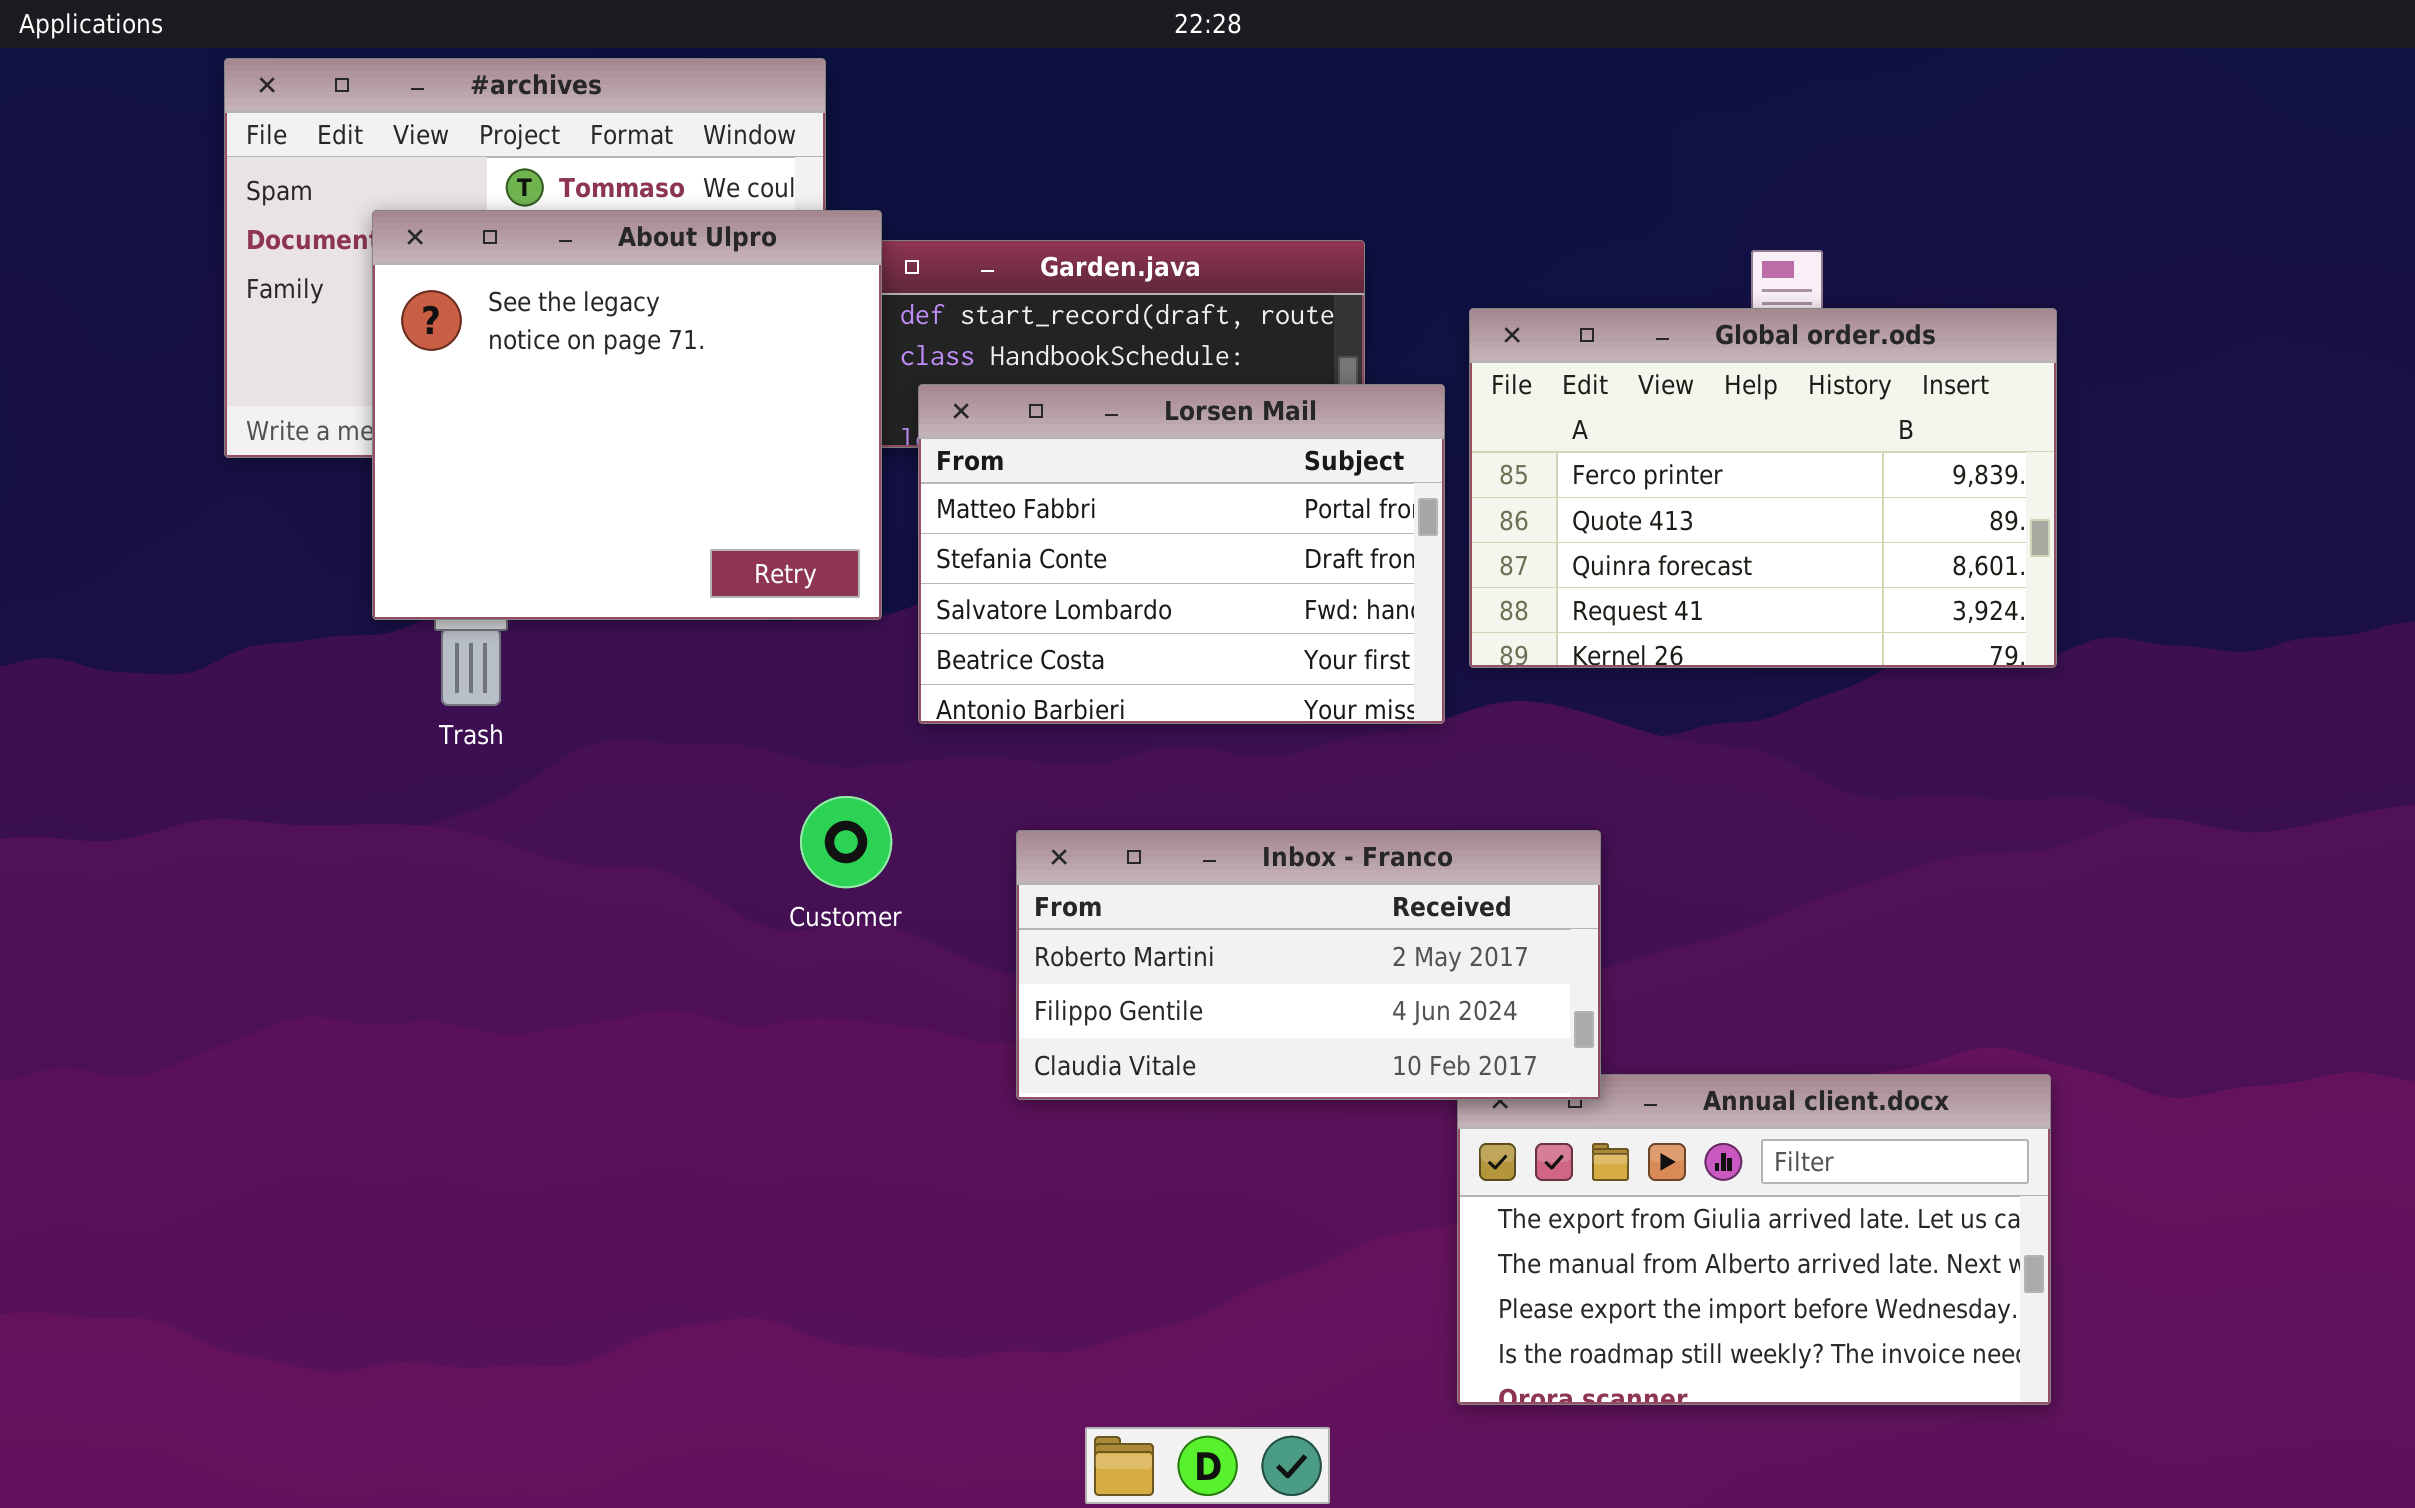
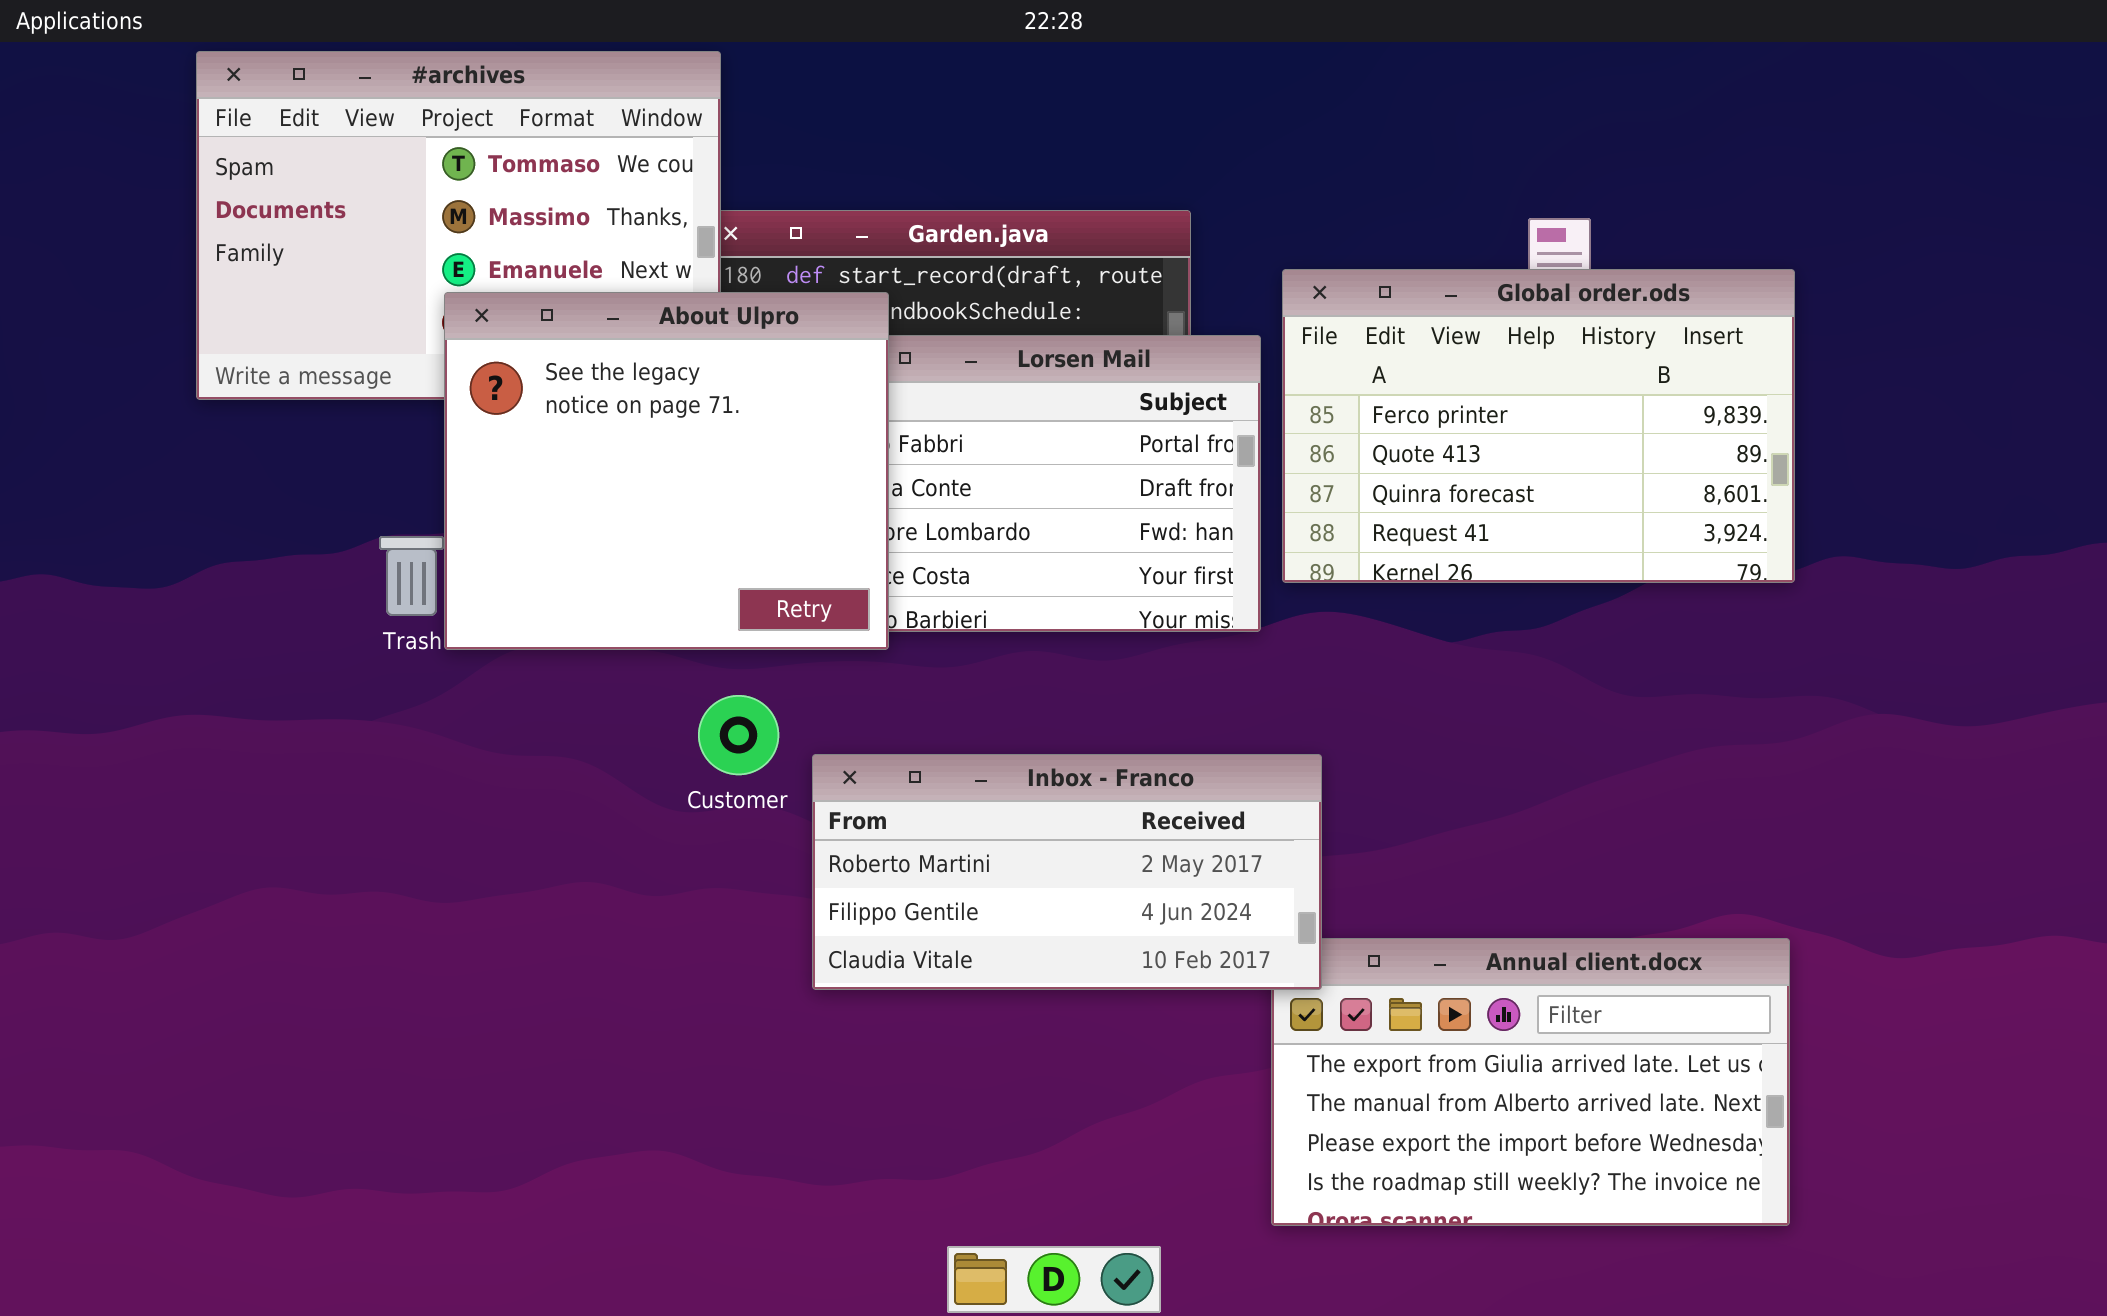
About Ulpro: [372,210,882,620] -> [444,292,889,650], moved
Inbox - Franco: [1016,830,1601,1100] -> [812,754,1322,990], moved

